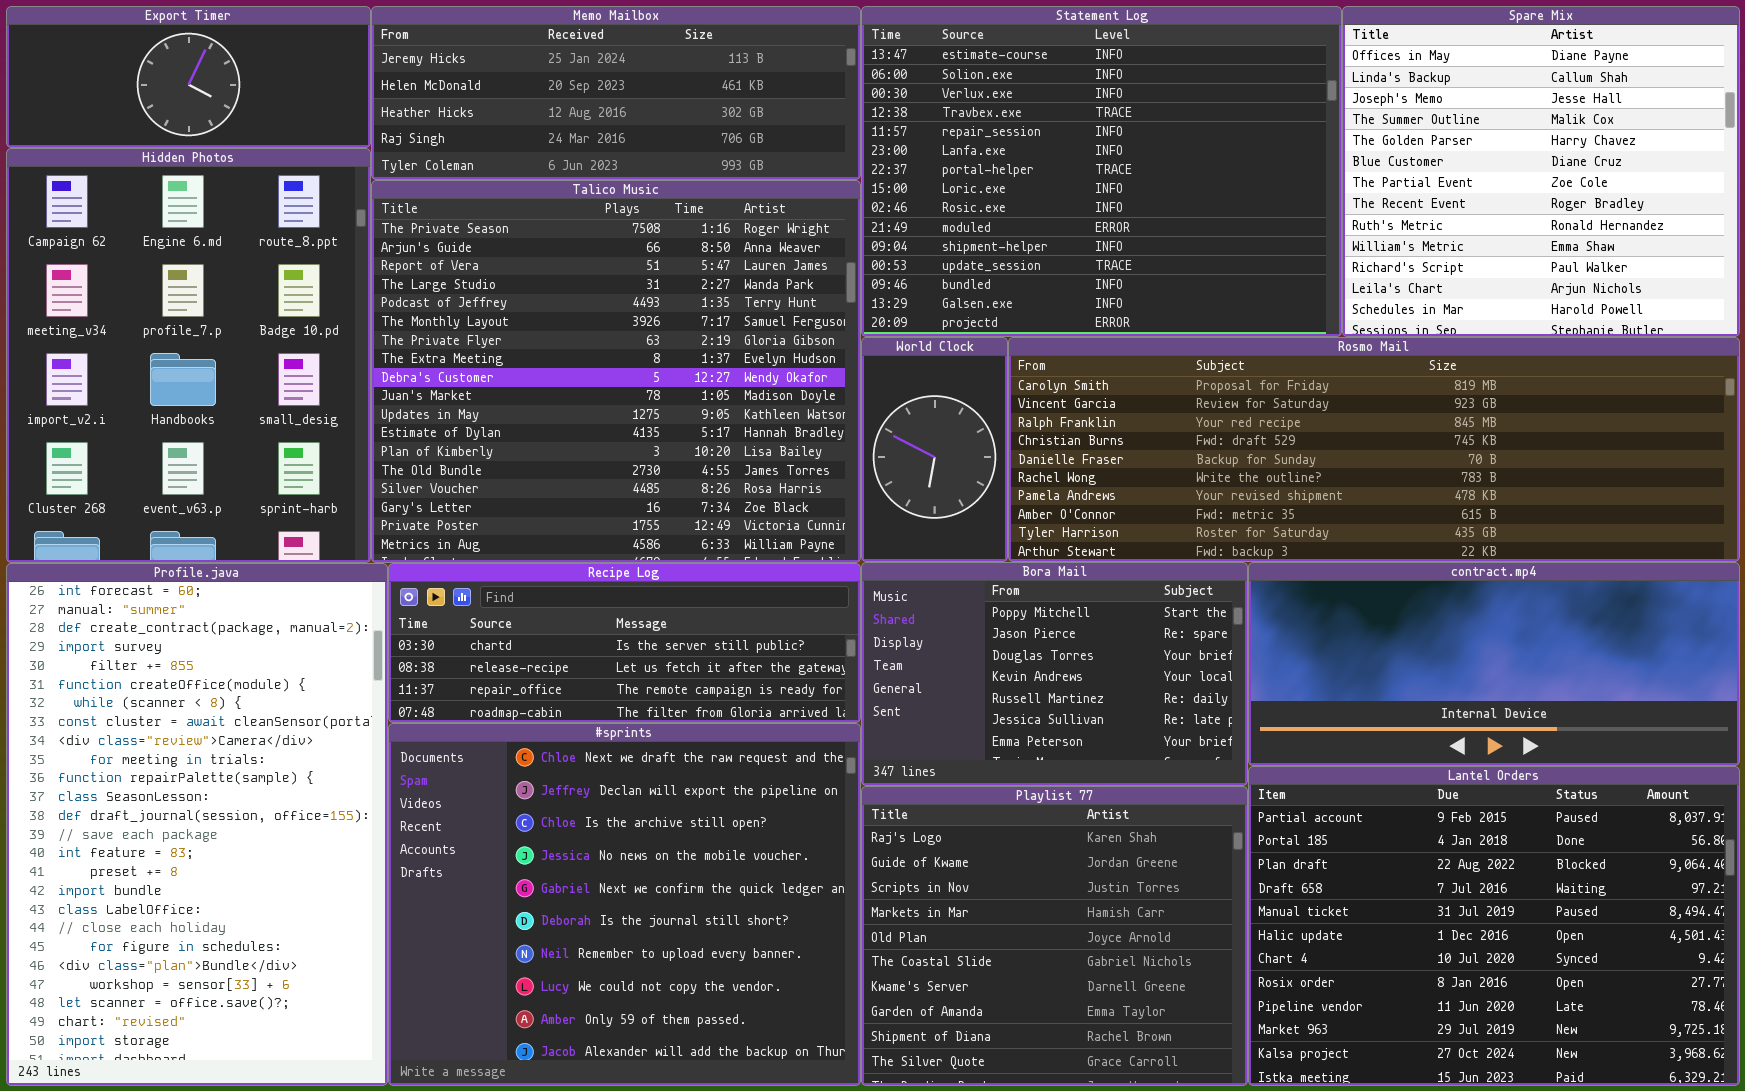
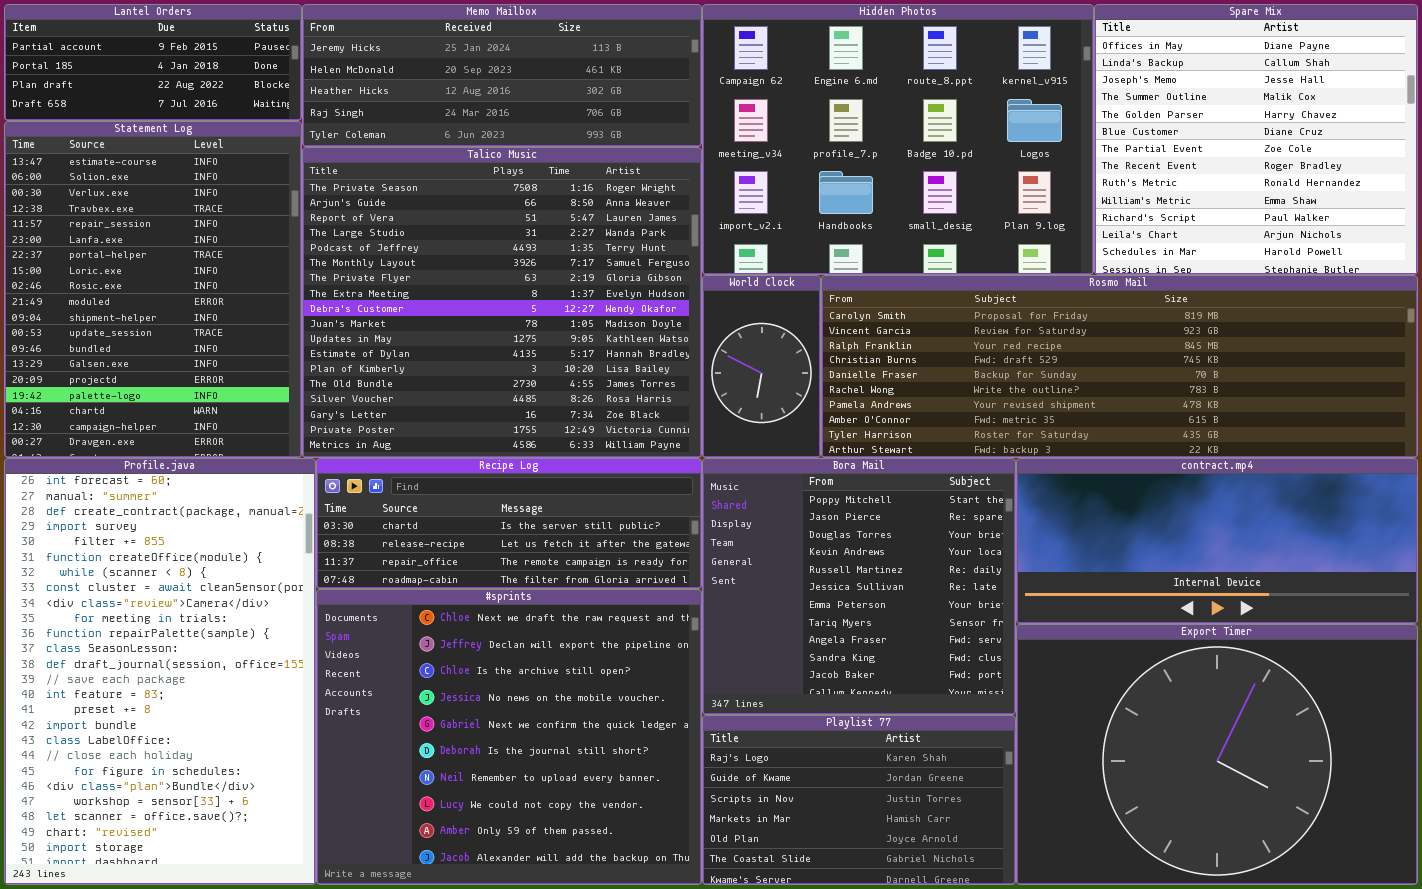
Export Timer: [6,6,371,148] -> [1016,624,1418,885], moved, resized
Statement Log: [861,6,1342,337] -> [4,121,302,458], moved, resized
Hidden Photos: [6,148,371,563] -> [702,4,1094,275], moved, resized
Bora Mail: [861,562,1248,786] -> [702,458,1016,715], resized
Lantel Orders: [1248,766,1740,1086] -> [4,4,302,121], moved, resized
Playlist 77: [861,786,1248,1086] -> [702,715,1016,885], resized

